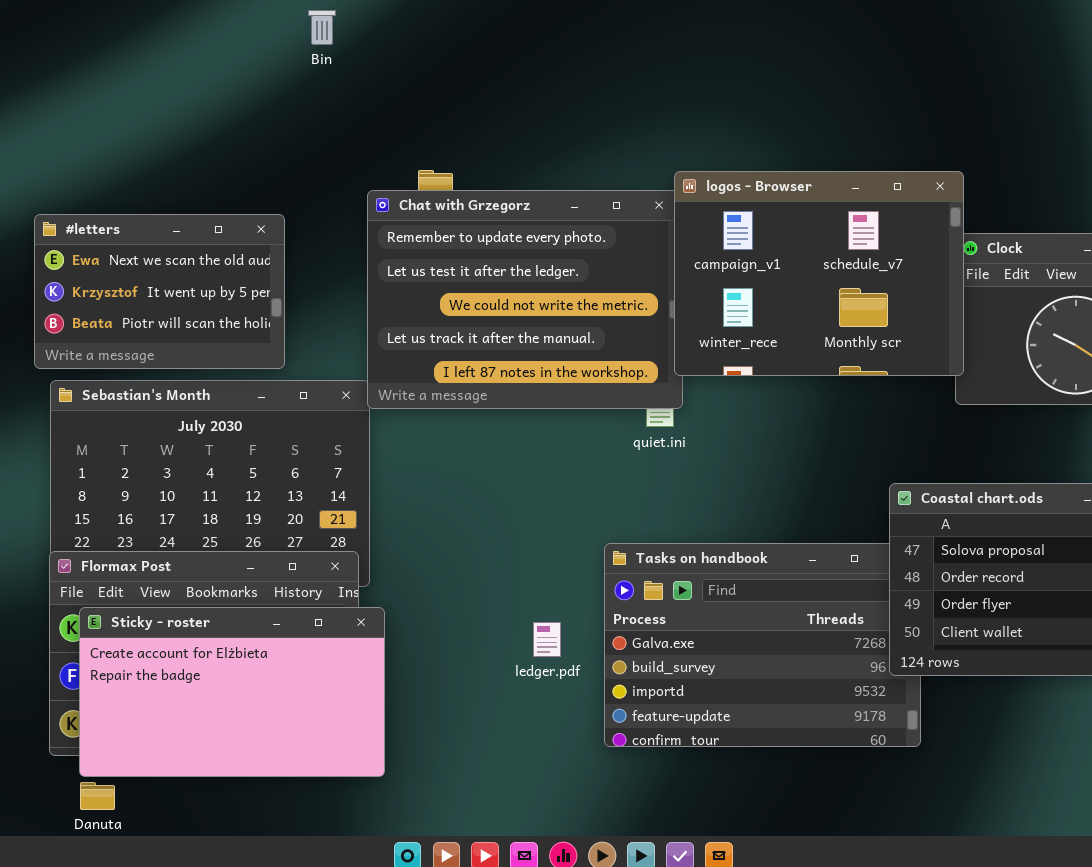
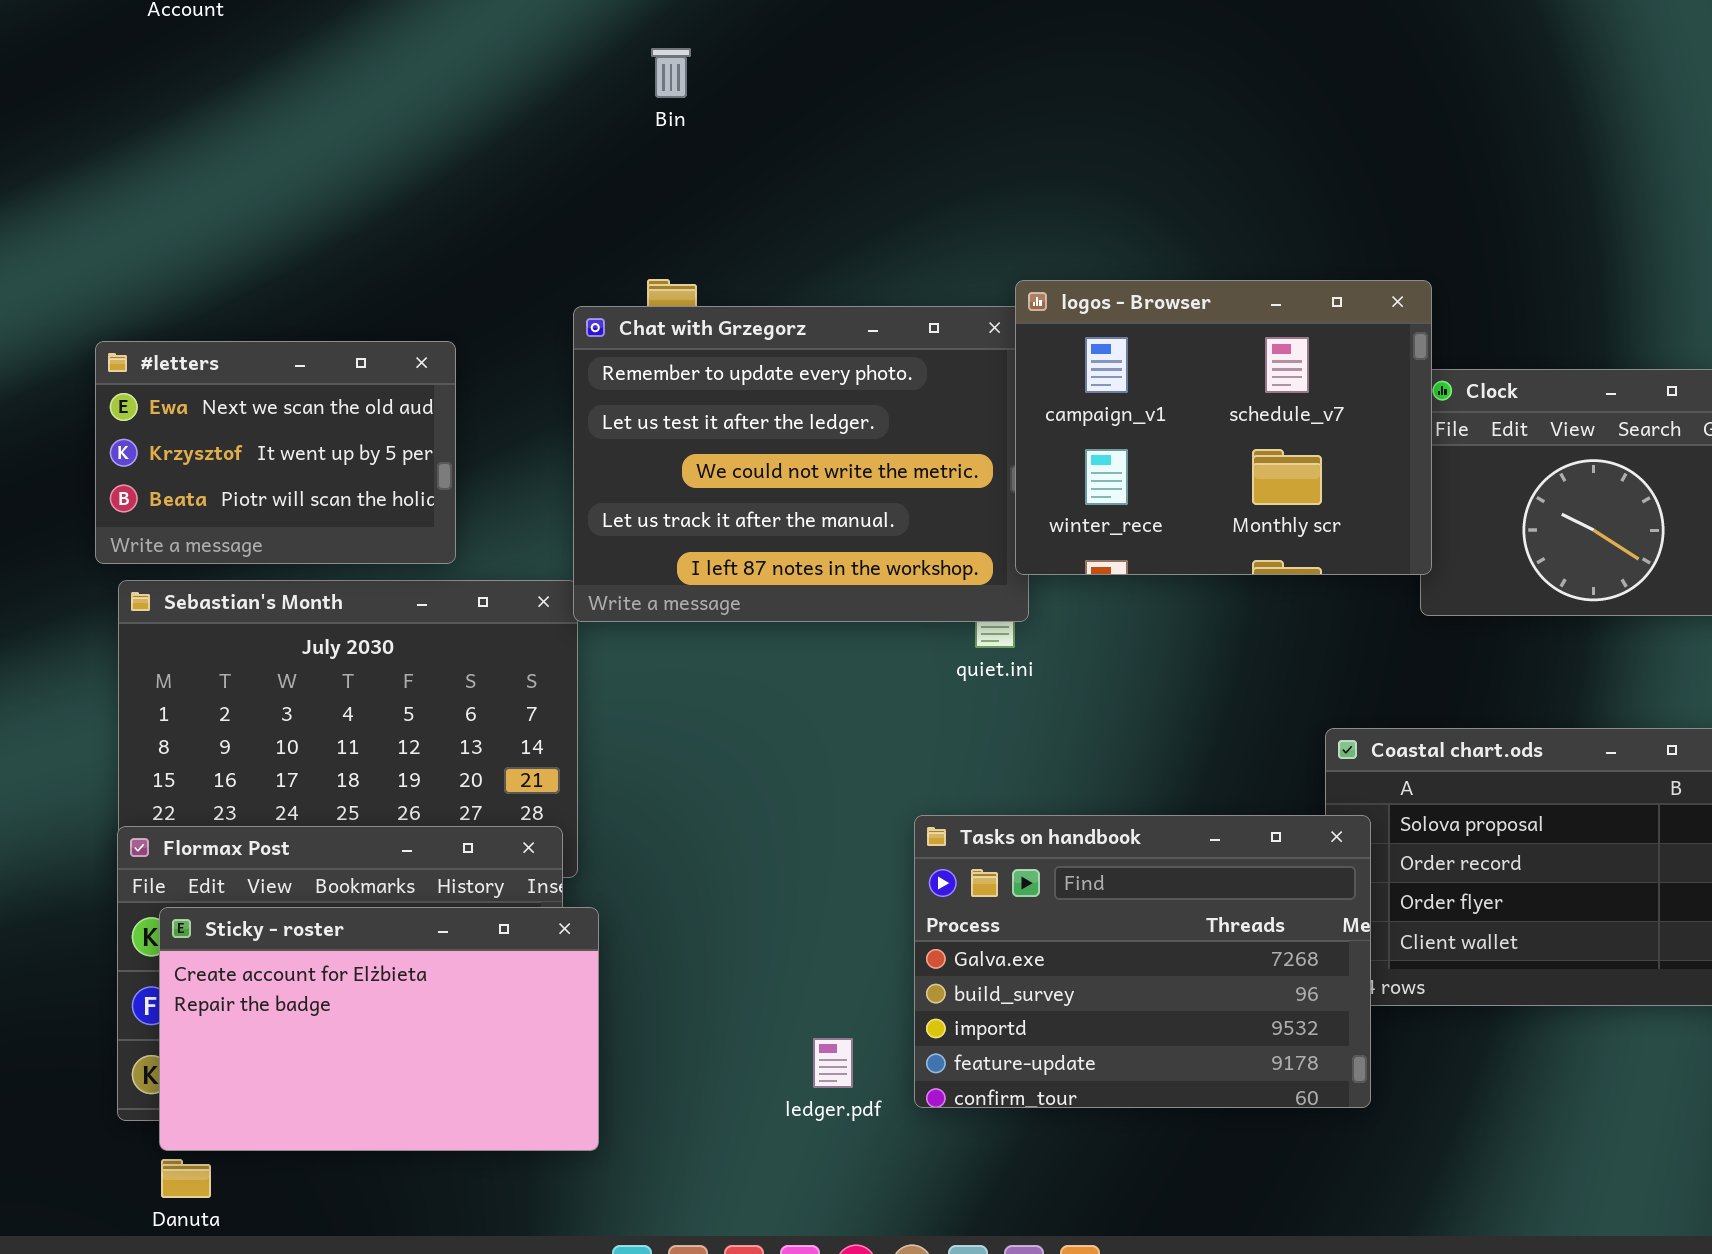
Bin: [308,10,336,45] -> [651,48,691,98], moved
Tasks on handbook: [604,543,921,747] -> [914,815,1371,1108], raised
ledger.pdf: [533,622,561,657] -> [813,1038,853,1088], moved

